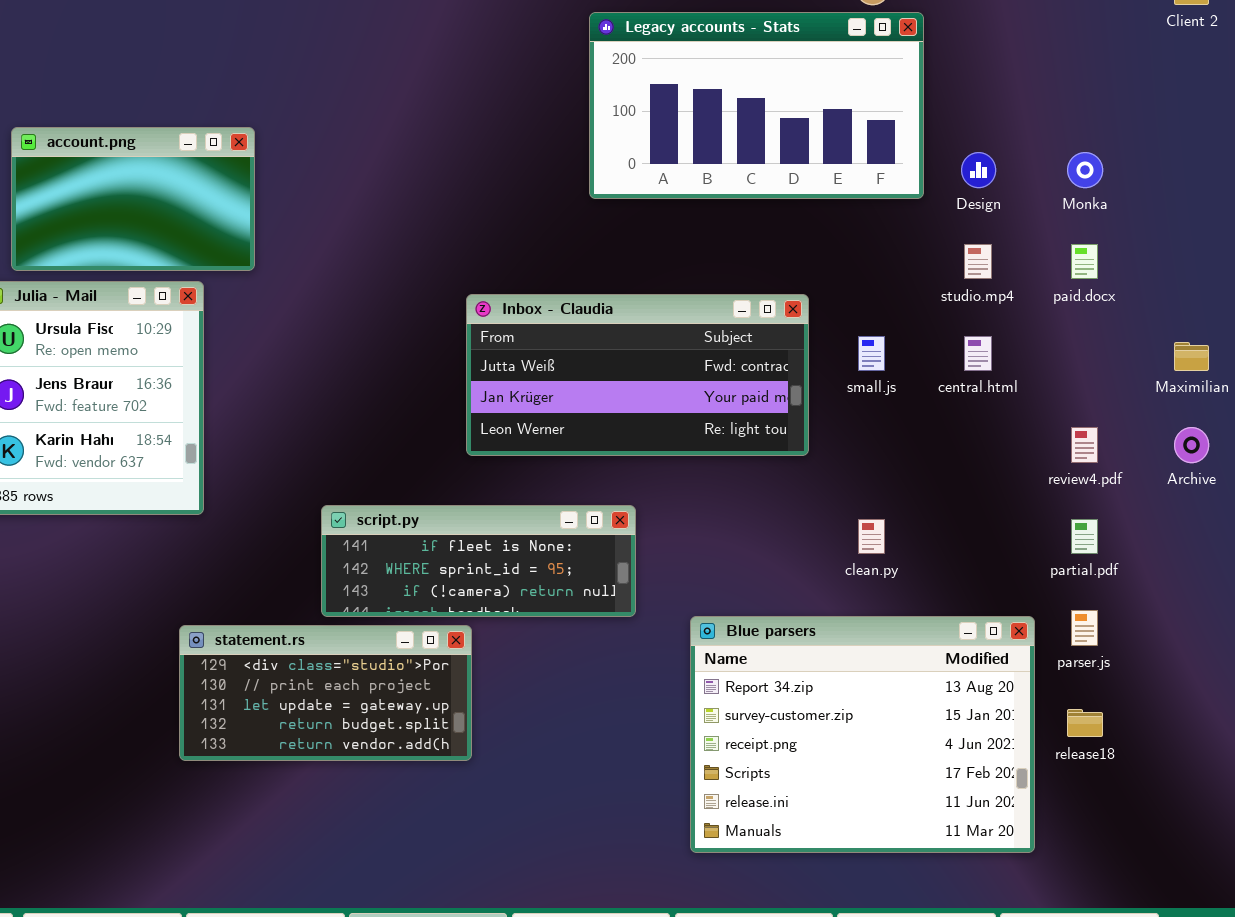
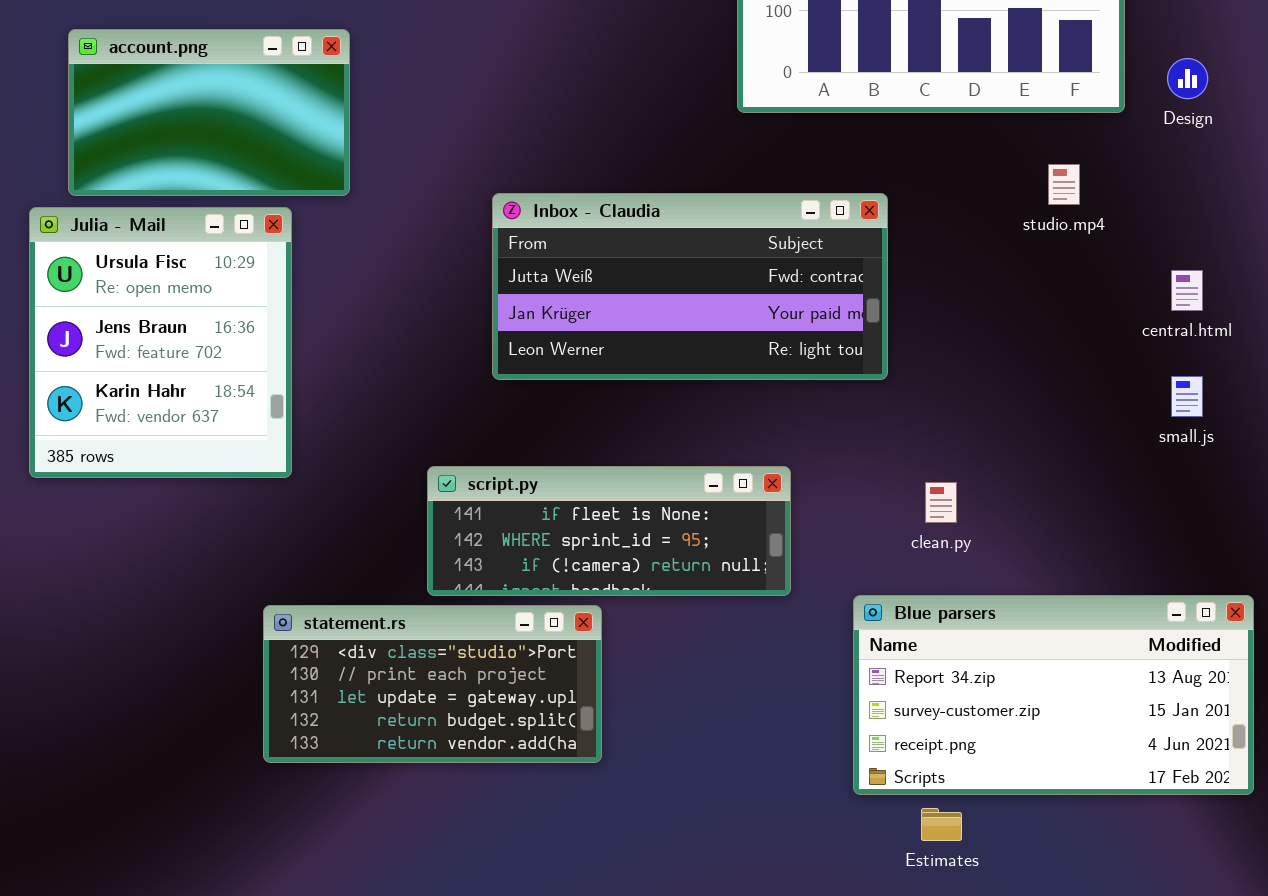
studio.mp4: [964,244,992,279] -> [1048,164,1080,205], moved
Inbox - Claudia: [466,294,809,456] -> [492,193,888,380], moved
small.js: [858,336,885,371] -> [1171,376,1203,417], moved
clean.py: [858,519,885,554] -> [925,482,957,523], moved
Blue parsers: [690,616,1035,853] -> [853,595,1254,795], resized

